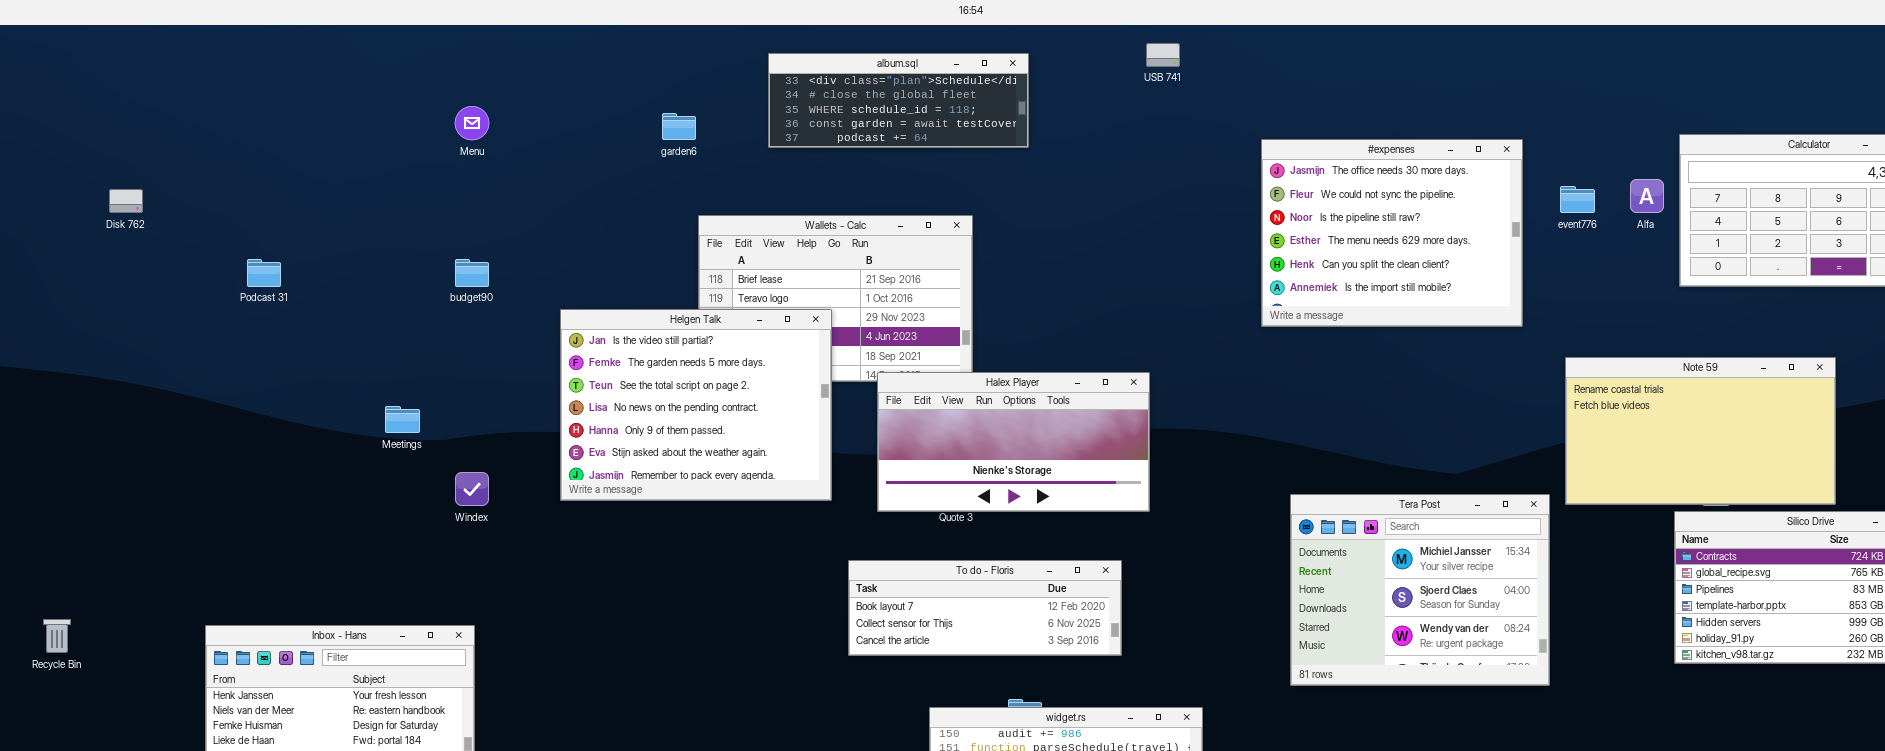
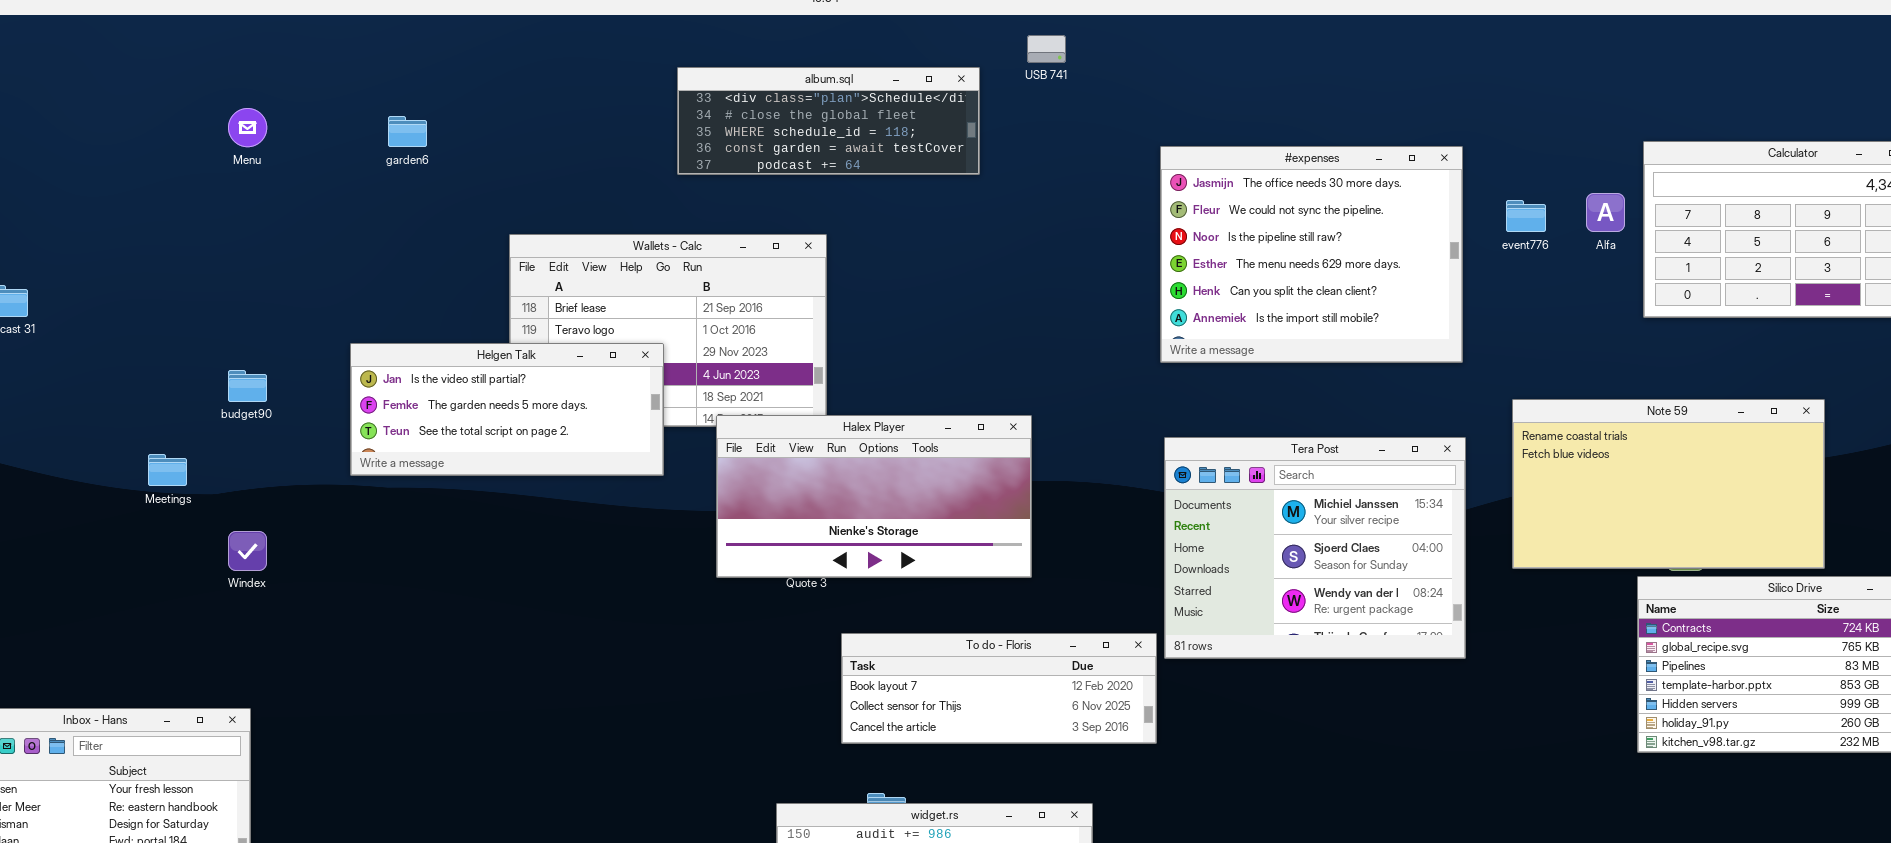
album.sql: [768,53,1029,148] -> [677,67,980,175], moved
garden6: [662,113,696,140] -> [388,116,427,147], moved
budget90: [455,259,489,287] -> [228,370,267,402], moved
Helgen Talk: [560,309,832,501] -> [350,343,664,476], resized
Tera Post: [1290,494,1550,686] -> [1164,437,1466,659], moved
To do - Floris: [848,560,1122,656] -> [841,633,1157,744], moved

